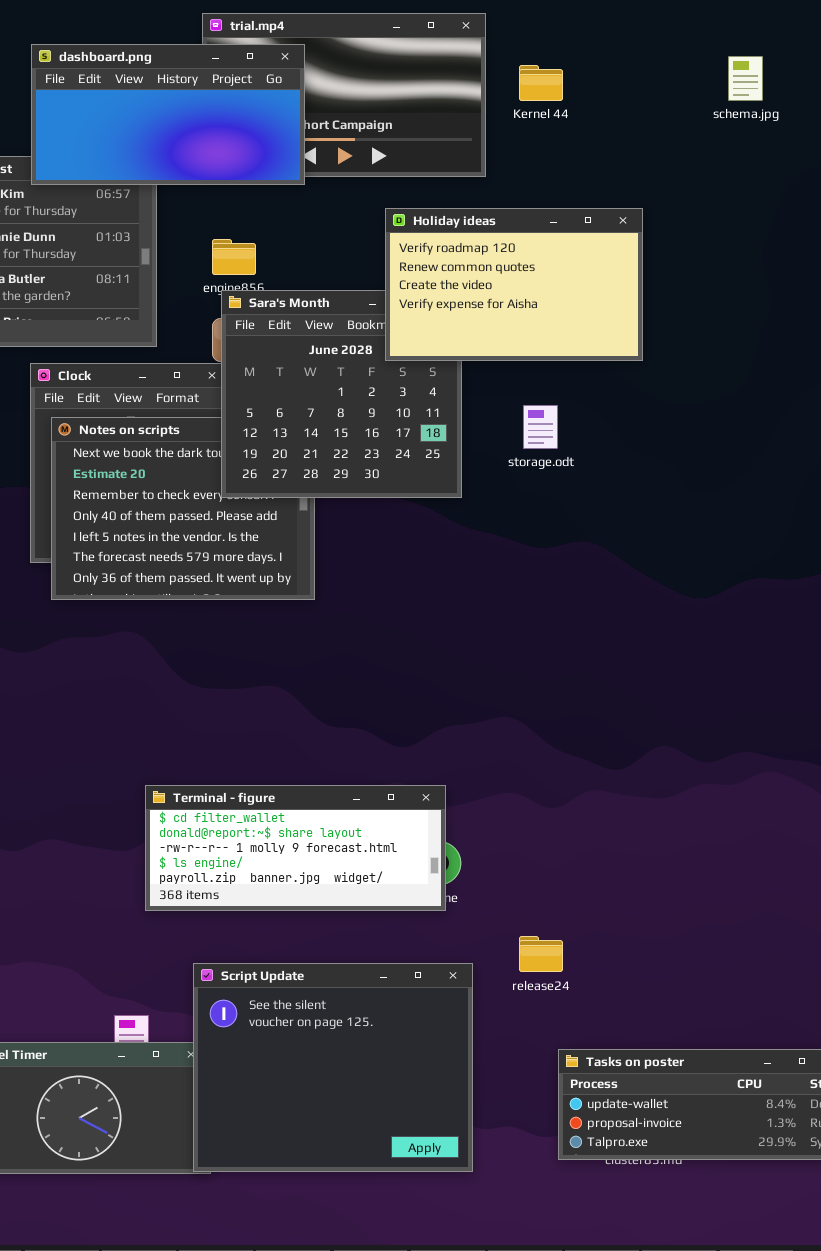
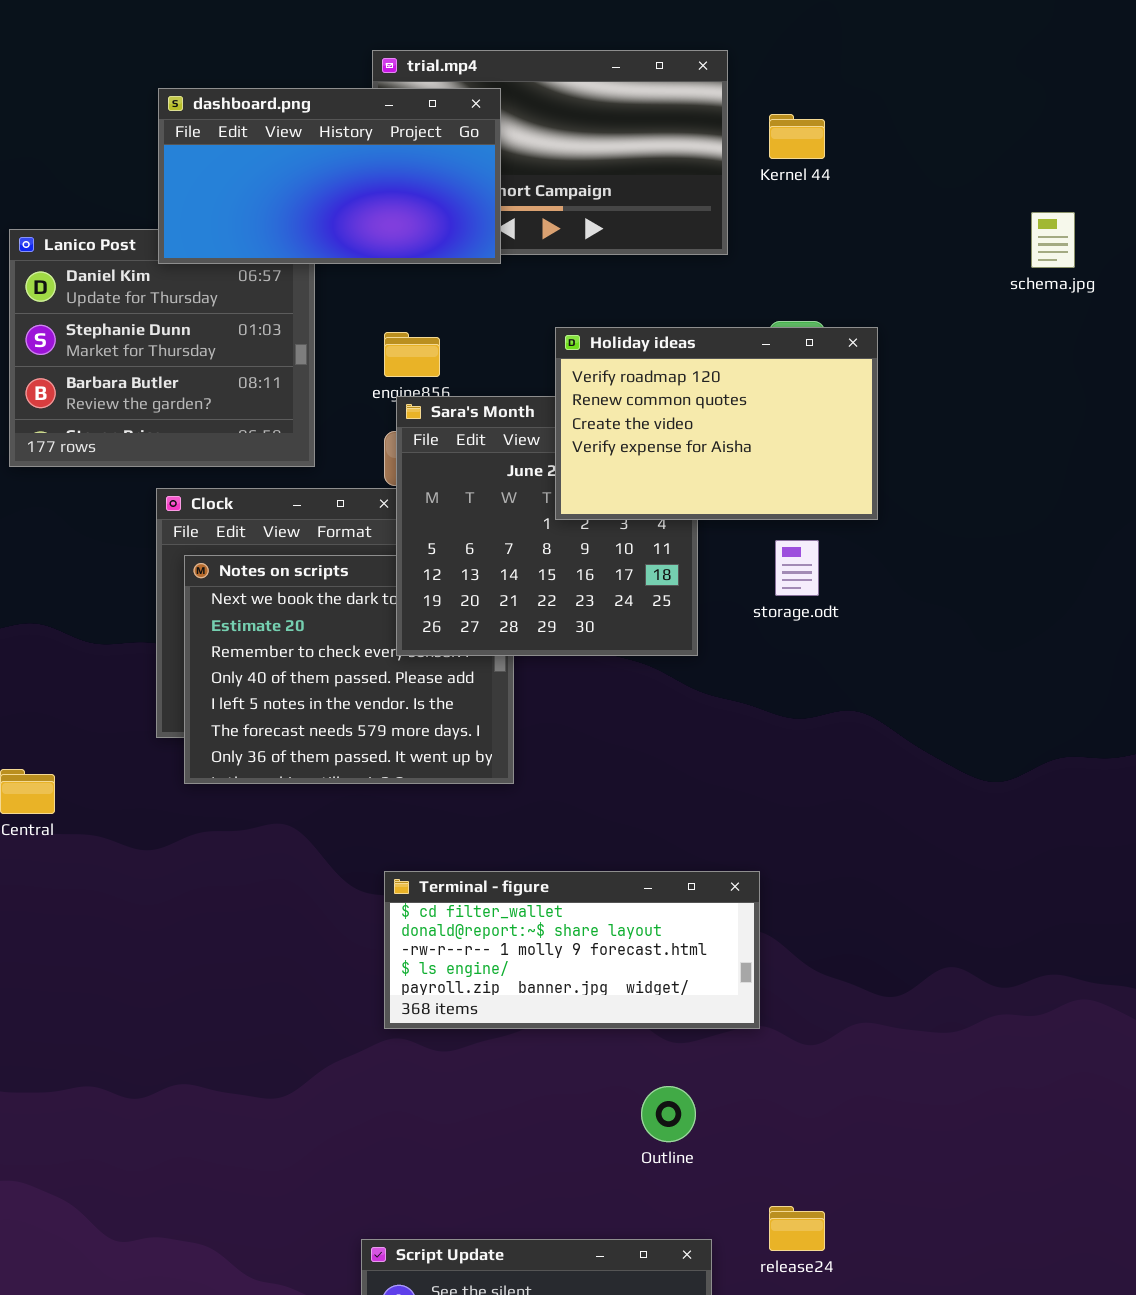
schema.jpg: [728,56,763,101] -> [1031,212,1075,268], moved
Holiday ideas: [385,208,643,361] -> [555,327,878,520], moved
Terminal - figure: [145,785,446,911] -> [384,871,760,1029], moved

